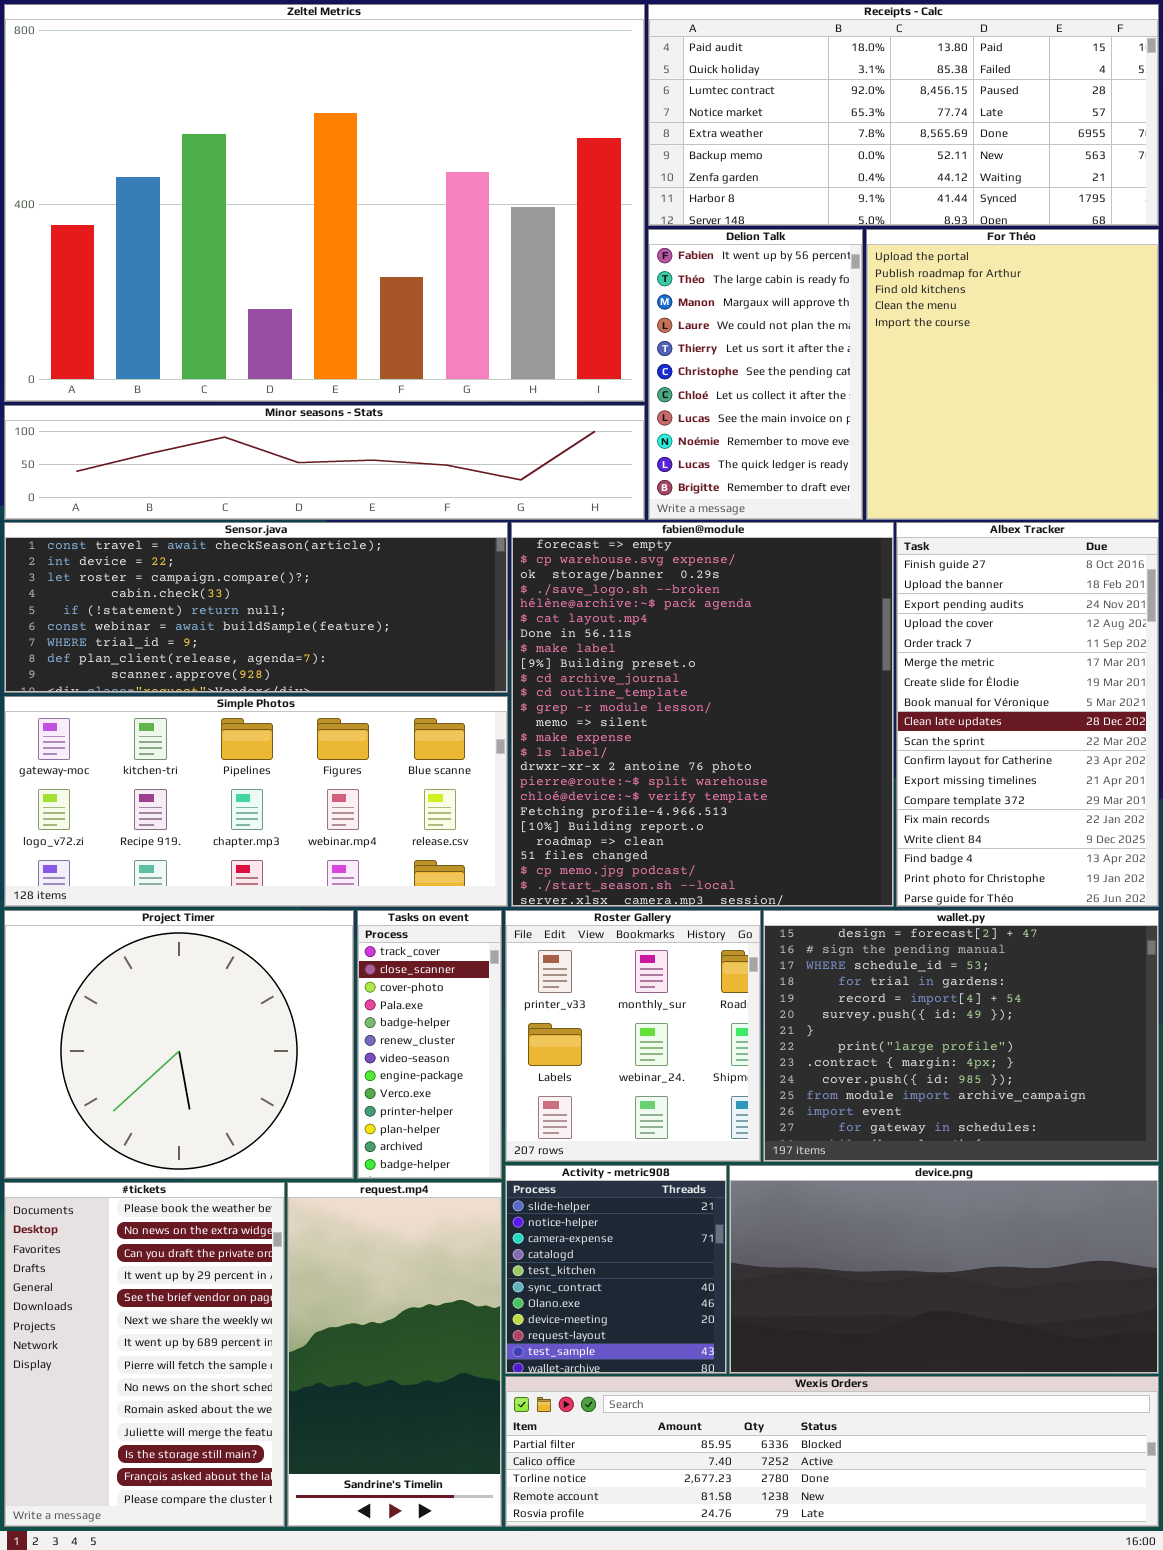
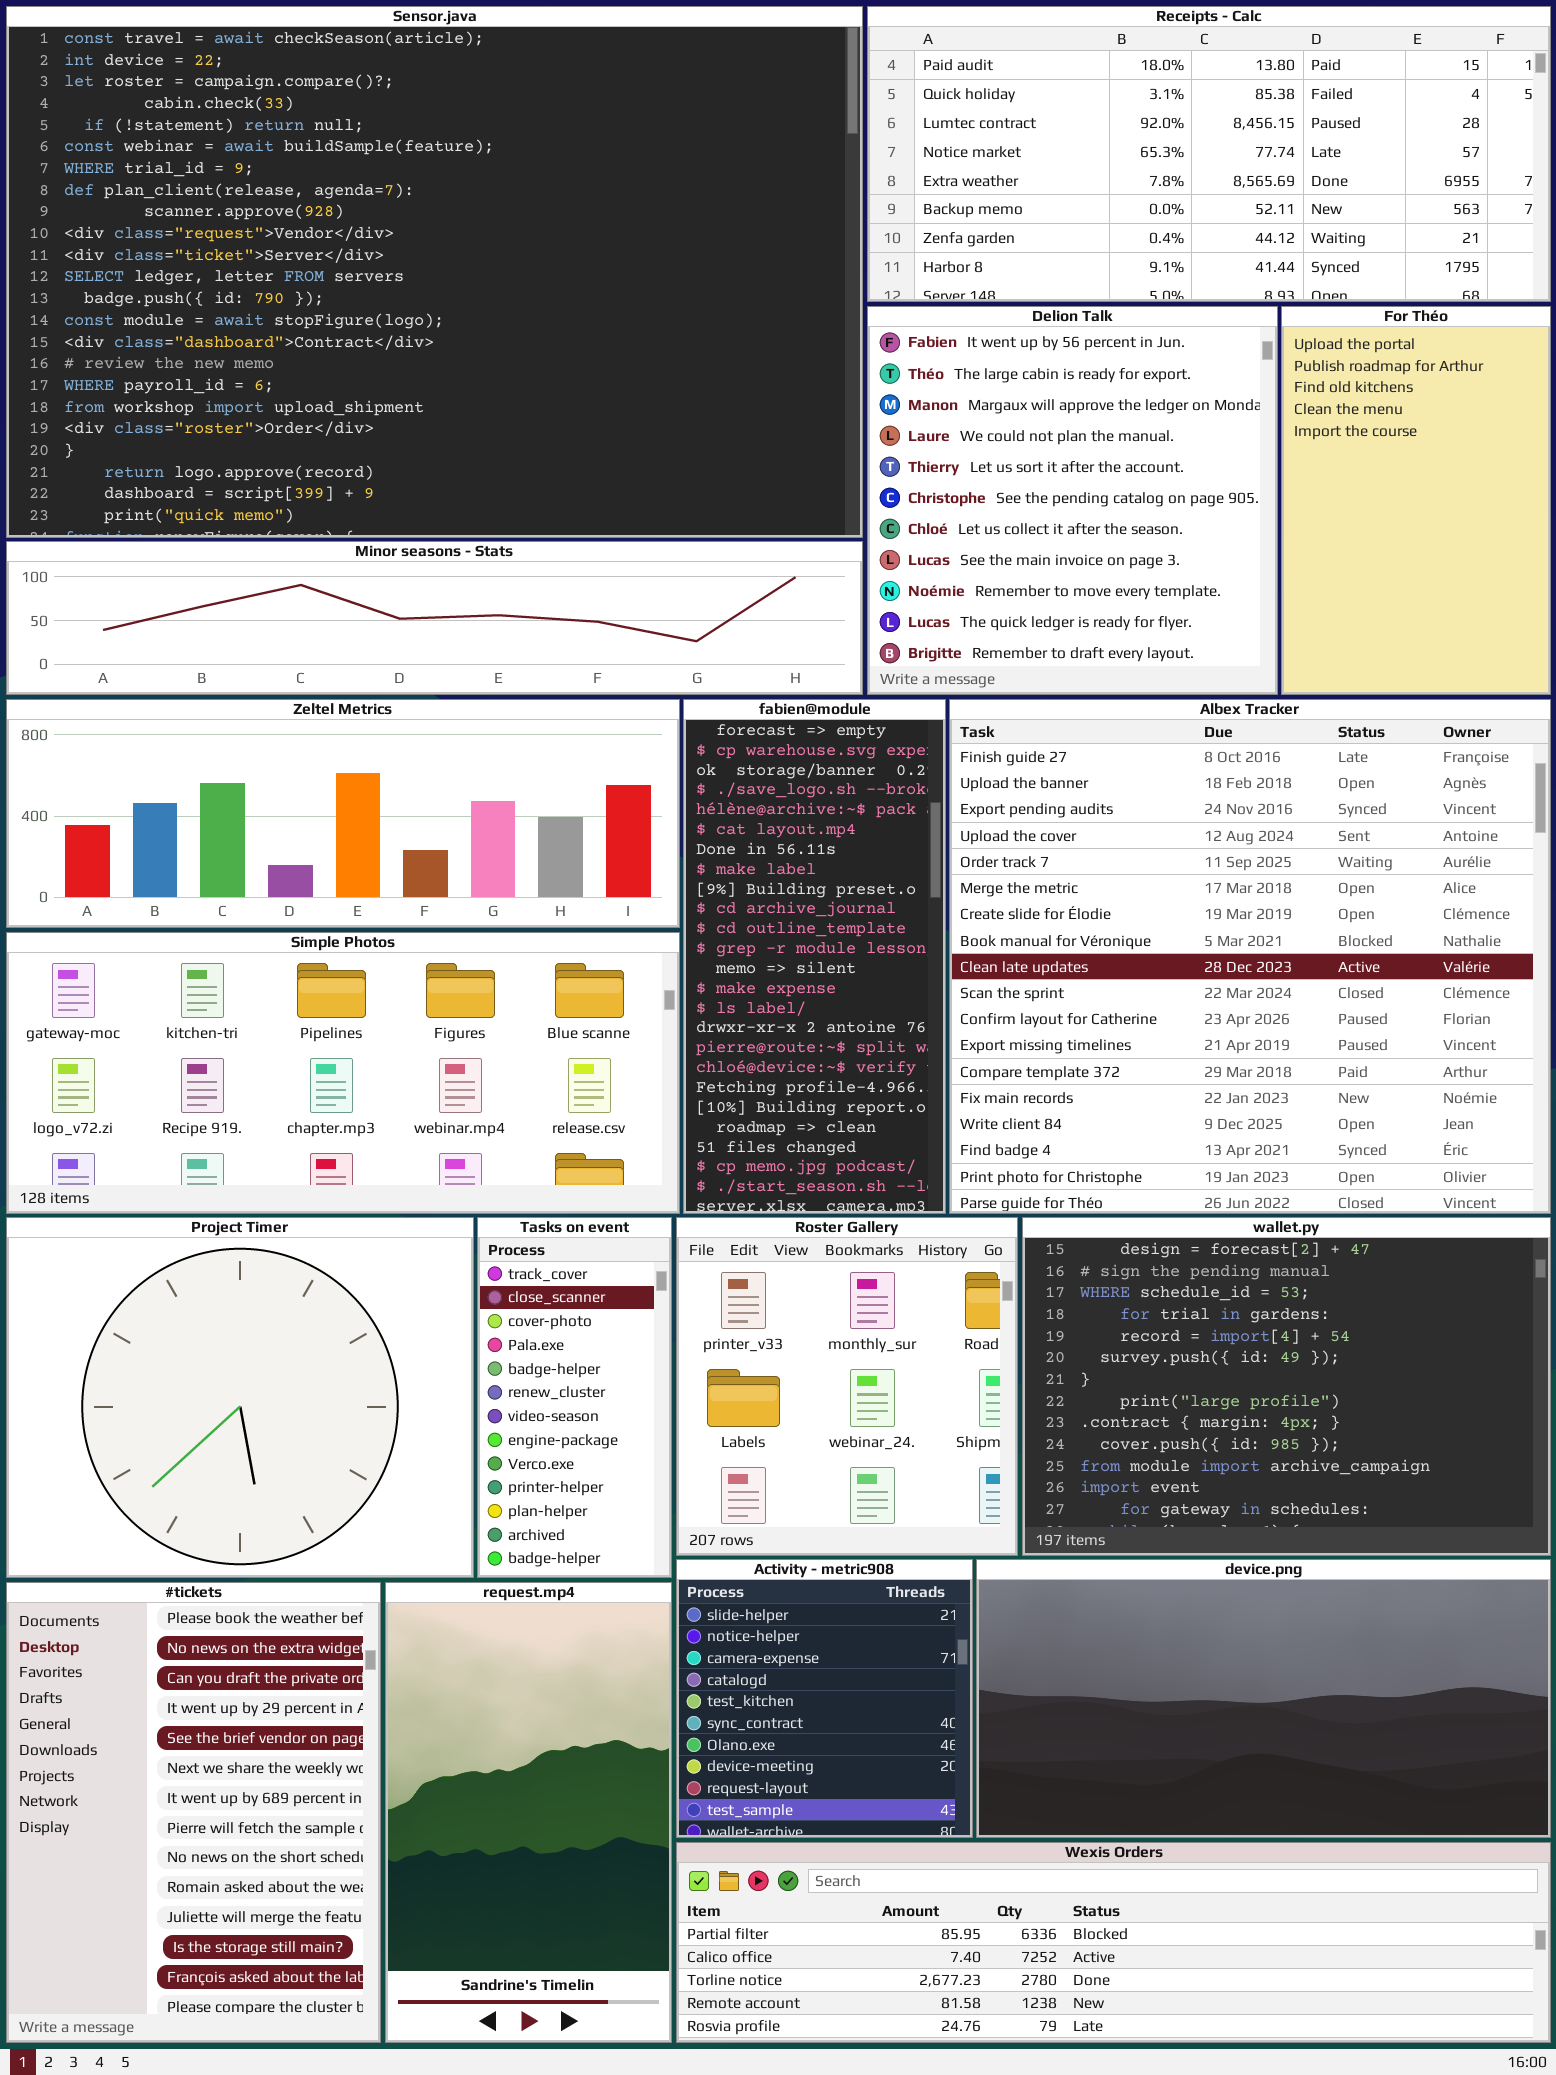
Zeltel Metrics: [4,4,645,402] -> [6,699,680,928], moved, resized
Delion Talk: [648,229,863,520] -> [867,306,1278,695], resized
For Théo: [866,229,1159,520] -> [1281,306,1551,695], resized
Sensor.java: [4,522,508,693] -> [6,6,863,538], moved, resized
fabien@module: [511,522,894,907] -> [683,699,946,1214], resized
Albex Tracker: [896,522,1159,907] -> [949,699,1551,1214], resized

